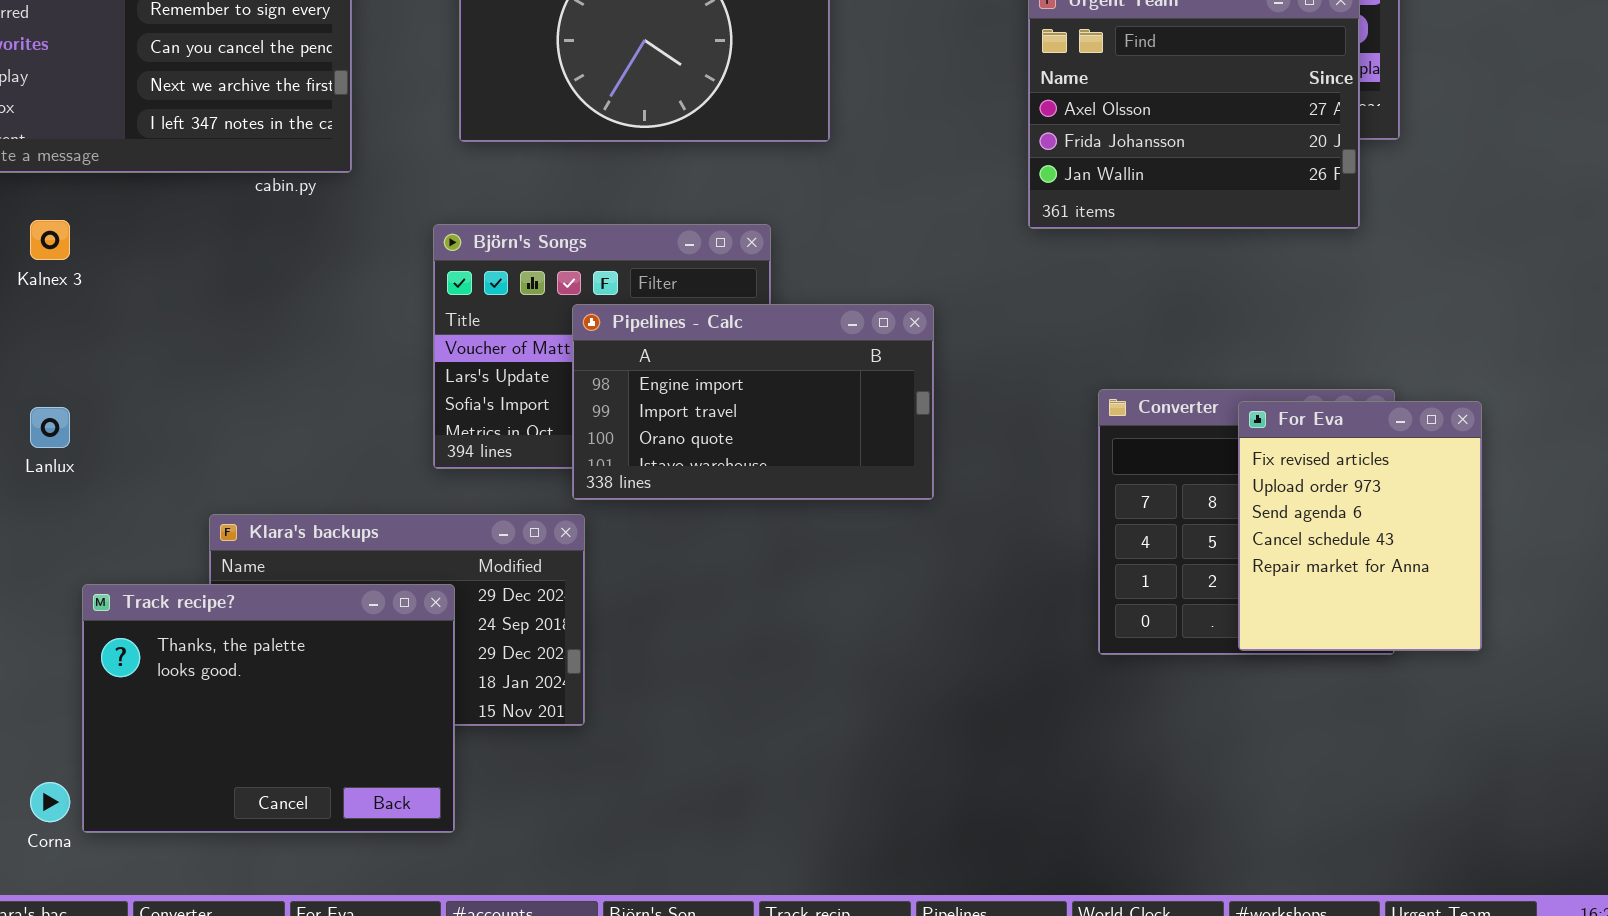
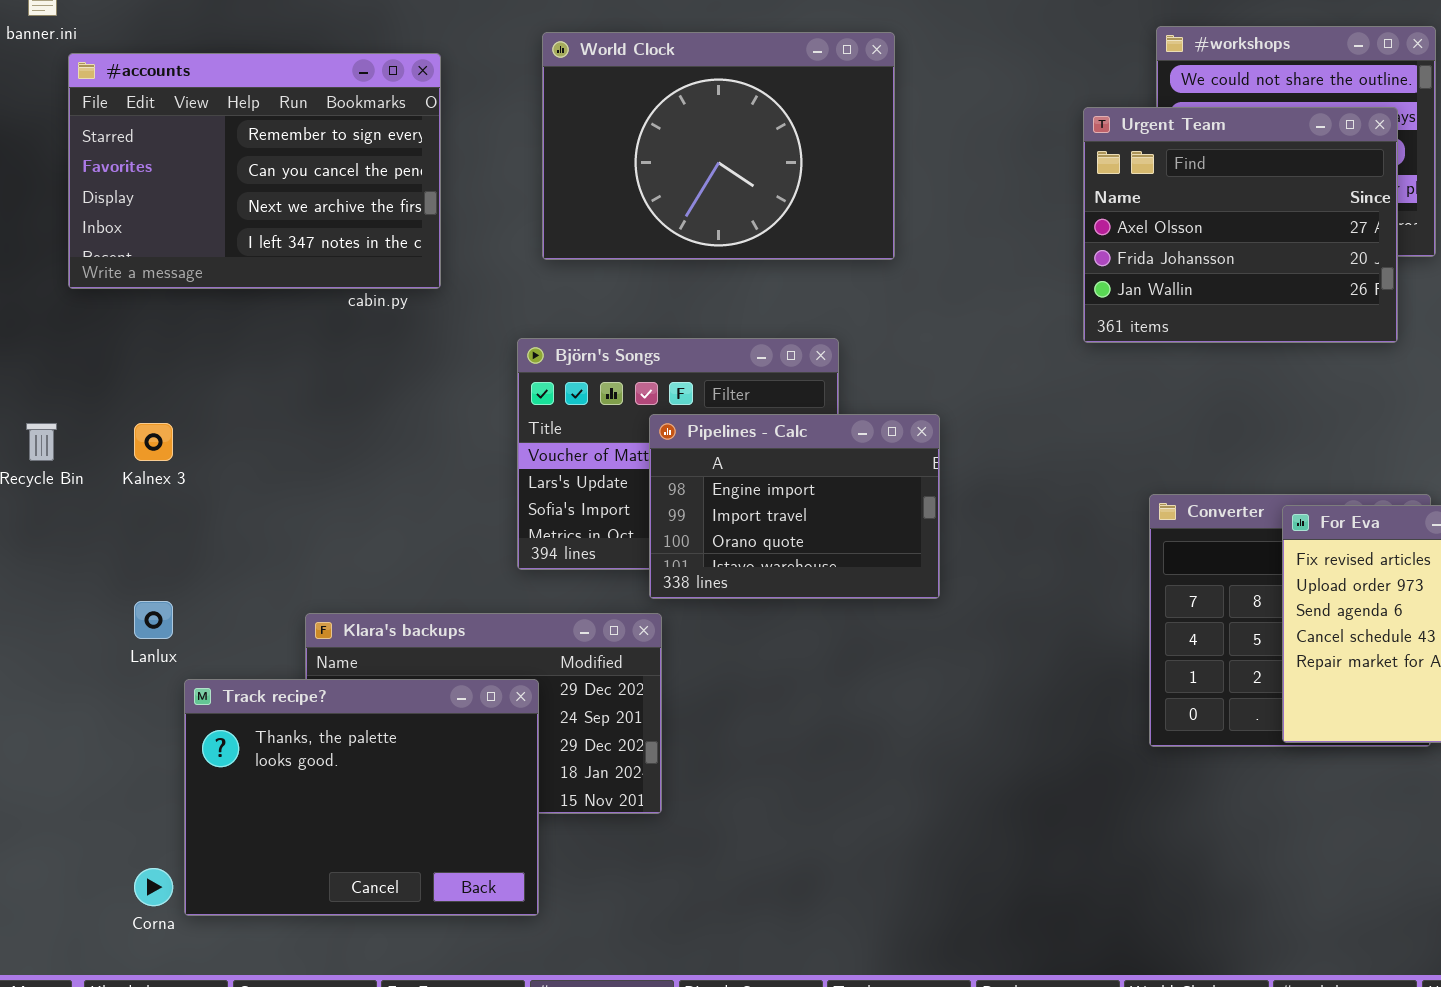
Kalnex 3: [30,220,70,260] -> [134,423,173,461], moved
Pipelines - Calc: [572,304,934,500] -> [649,414,940,599], resized
Lanlux: [30,407,70,448] -> [134,601,173,639], moved

